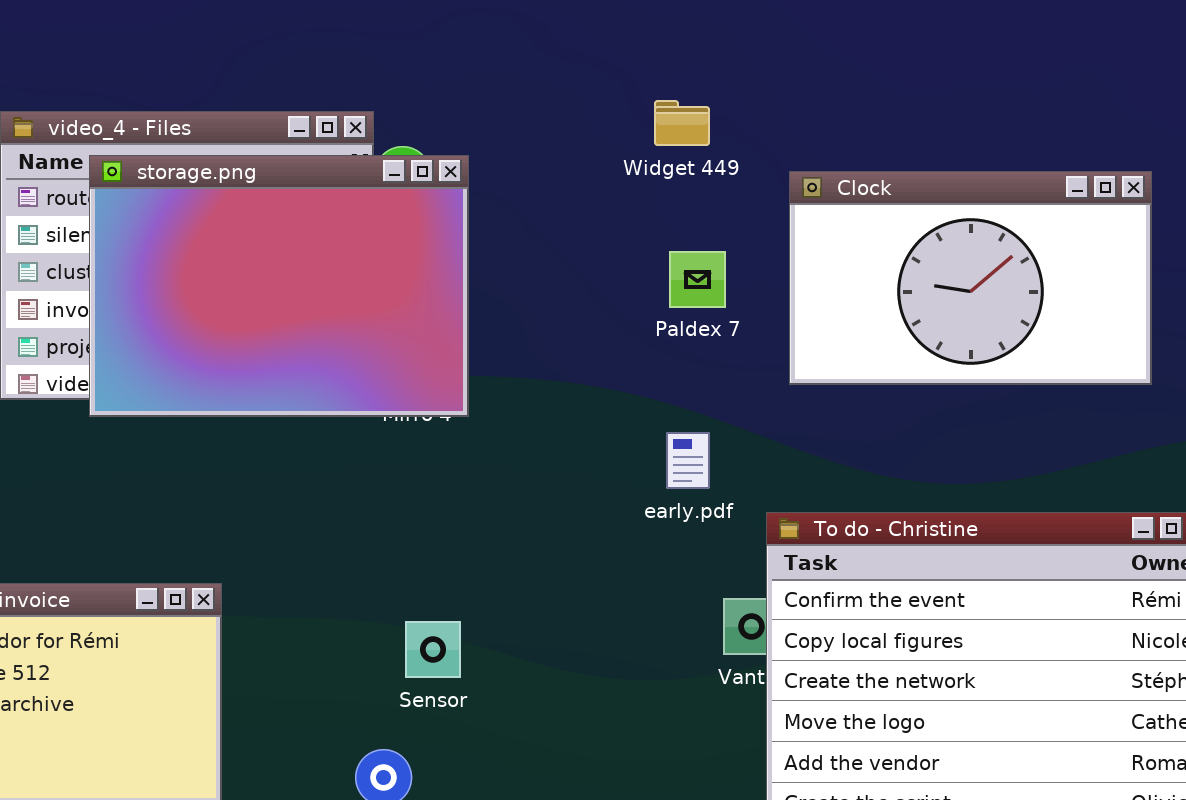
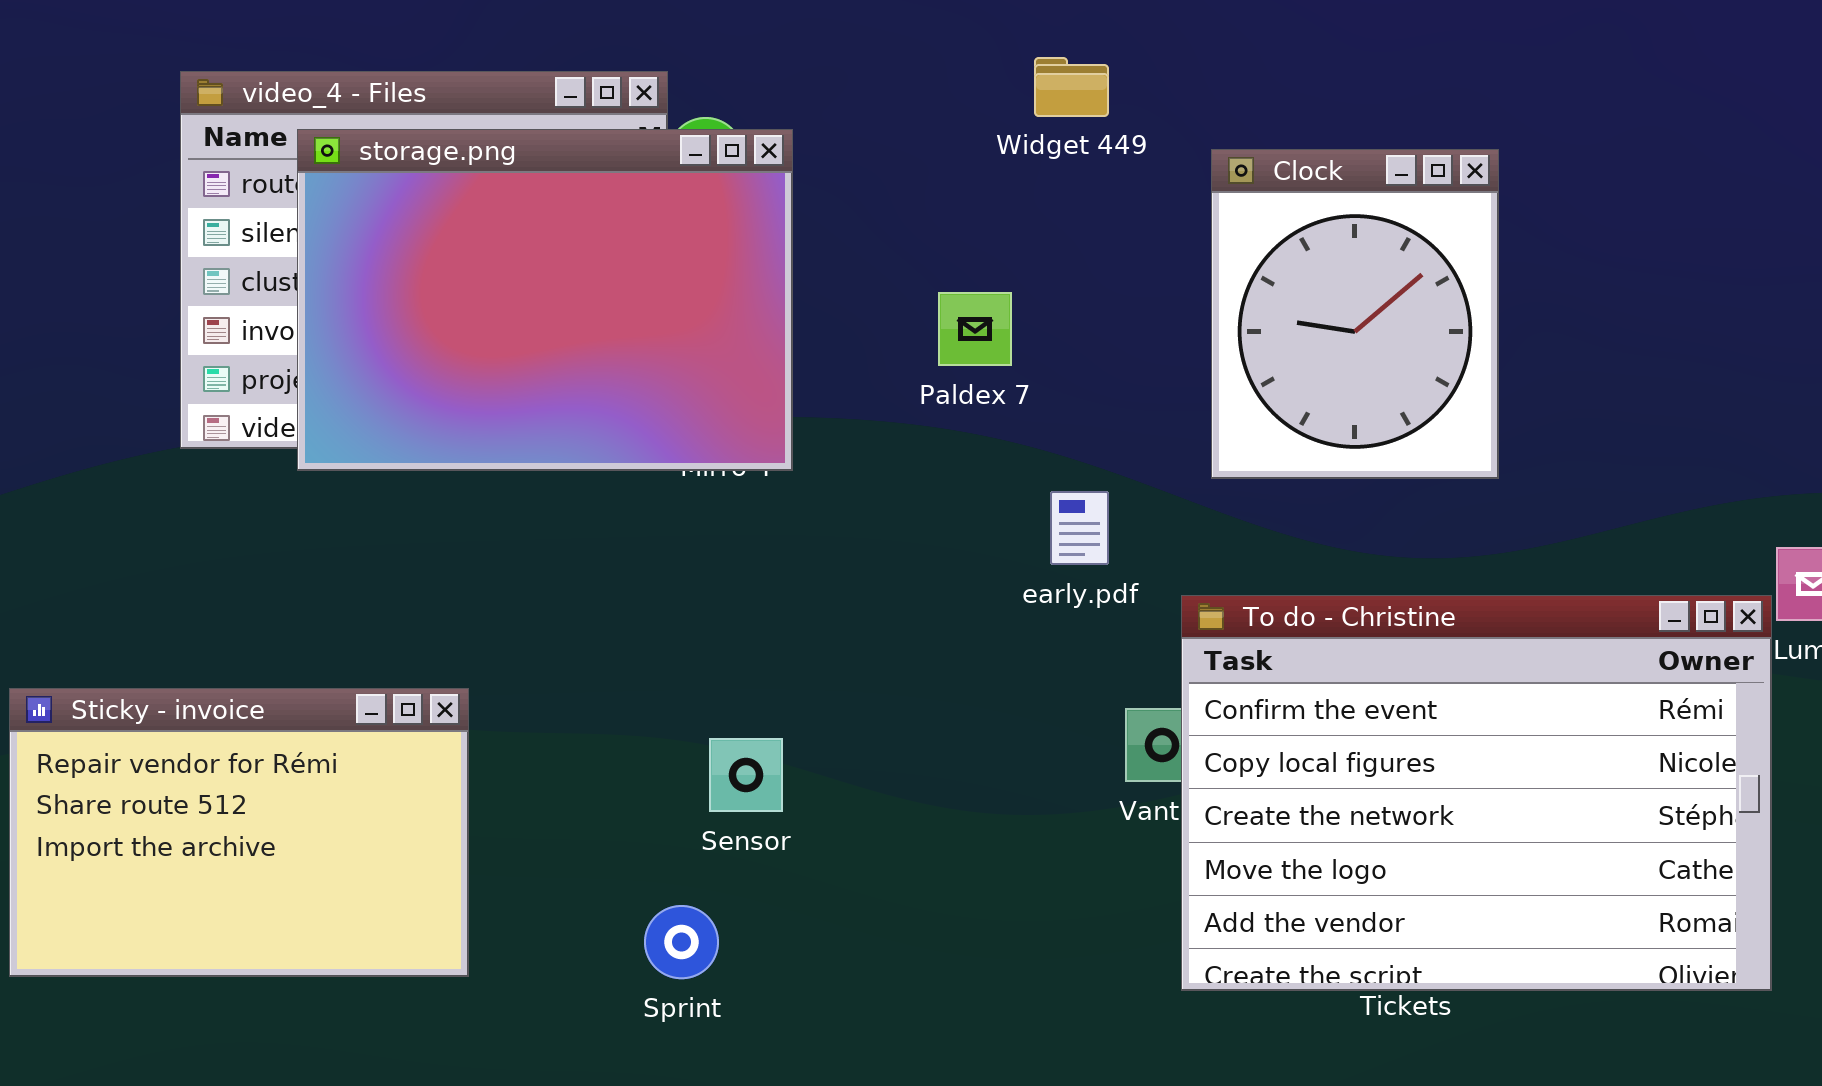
Clock: [789,171,1152,385] -> [1211,149,1499,479], resized
Paldex 7: [669,251,726,308] -> [938,292,1012,366], moved

